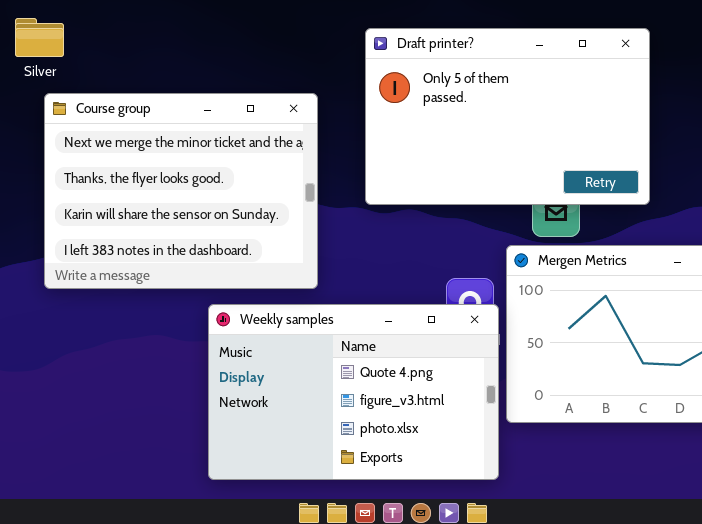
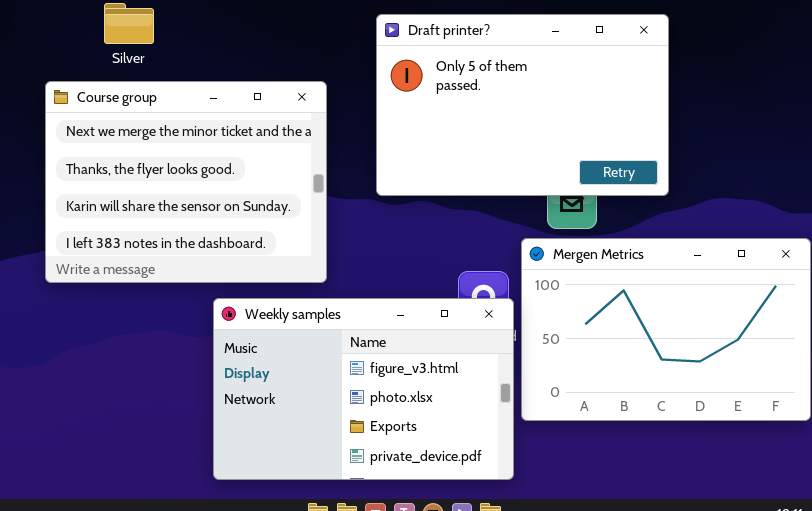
Silver: [15,18,64,57] -> [104,3,154,44], moved
Weekly samples: [208,304,499,480] -> [213,298,514,480], scrolled down 1 row

